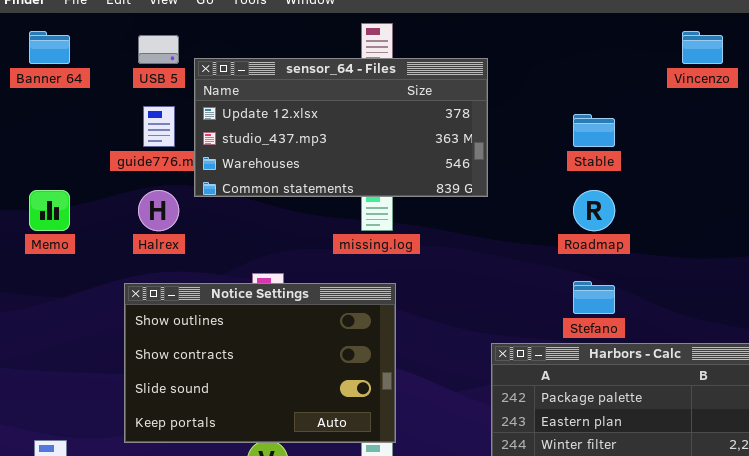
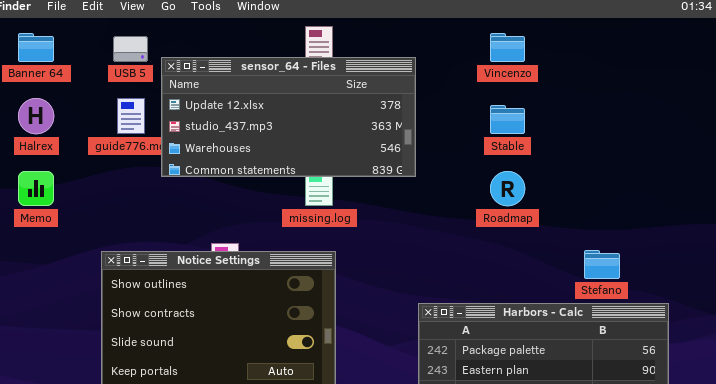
Vincenzo: [682,31,723,64] -> [490,33,525,62], moved
Halrex: [138,190,179,231] -> [18,98,54,134], moved
Stefano: [573,281,615,314] -> [584,250,620,279], moved

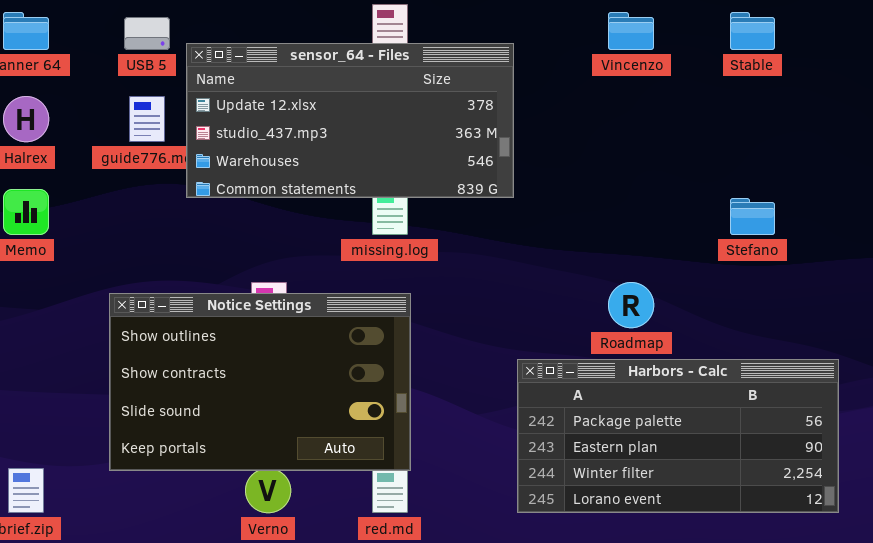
Stable: [490,105,525,134] -> [730,12,775,50], moved
Roadmap: [490,171,525,206] -> [608,282,654,328], moved
Stefano: [584,250,620,279] -> [730,198,775,235], moved

